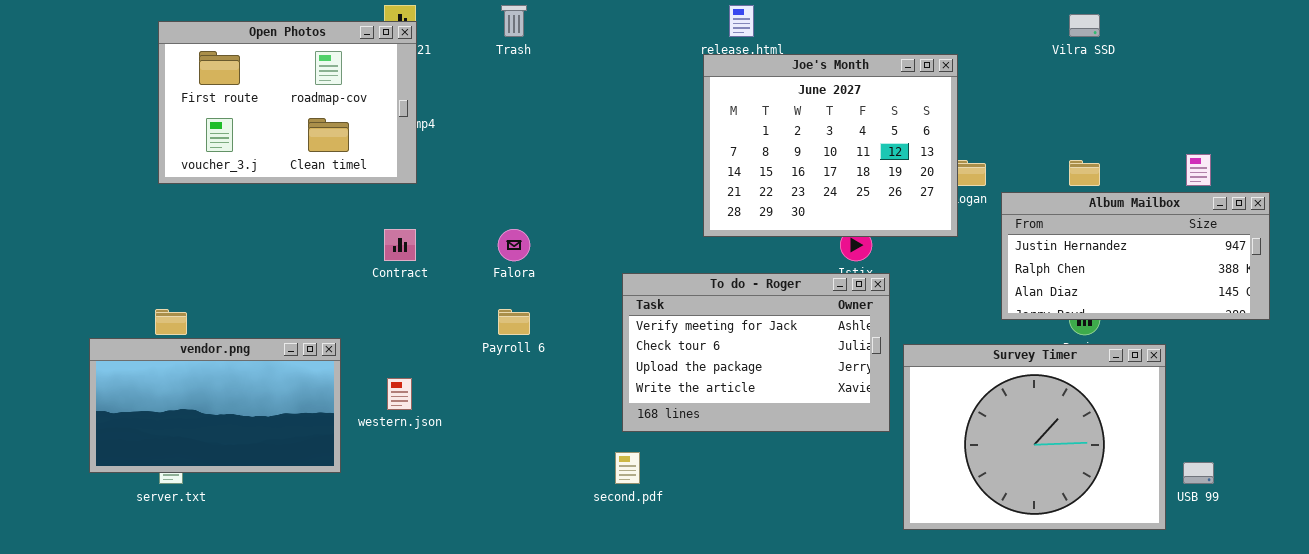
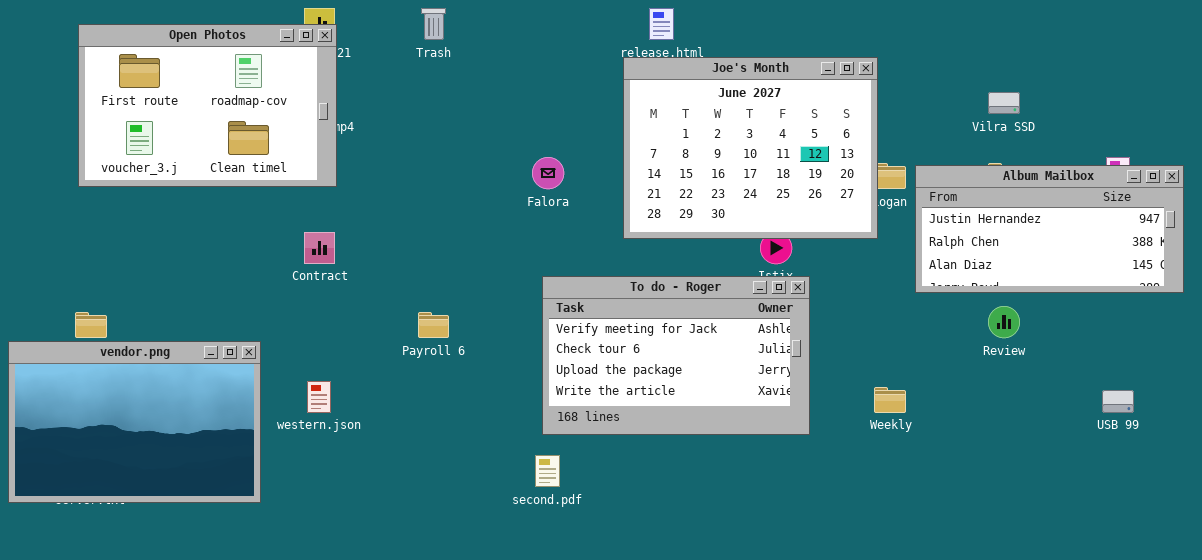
Vilra SSD: [1069,14,1100,37] -> [988,92,1020,114], moved
Album Mailbox: [1001,192,1270,320] -> [915,165,1184,293], moved
Falora: [498,229,530,261] -> [532,157,564,189], moved
vendor.png: [89,338,341,473] -> [8,341,261,503], resized
Survey Timer: [903,344,1166,530] -> none, closed
USB 99: [1183,462,1214,484] -> [1102,390,1134,413], moved

